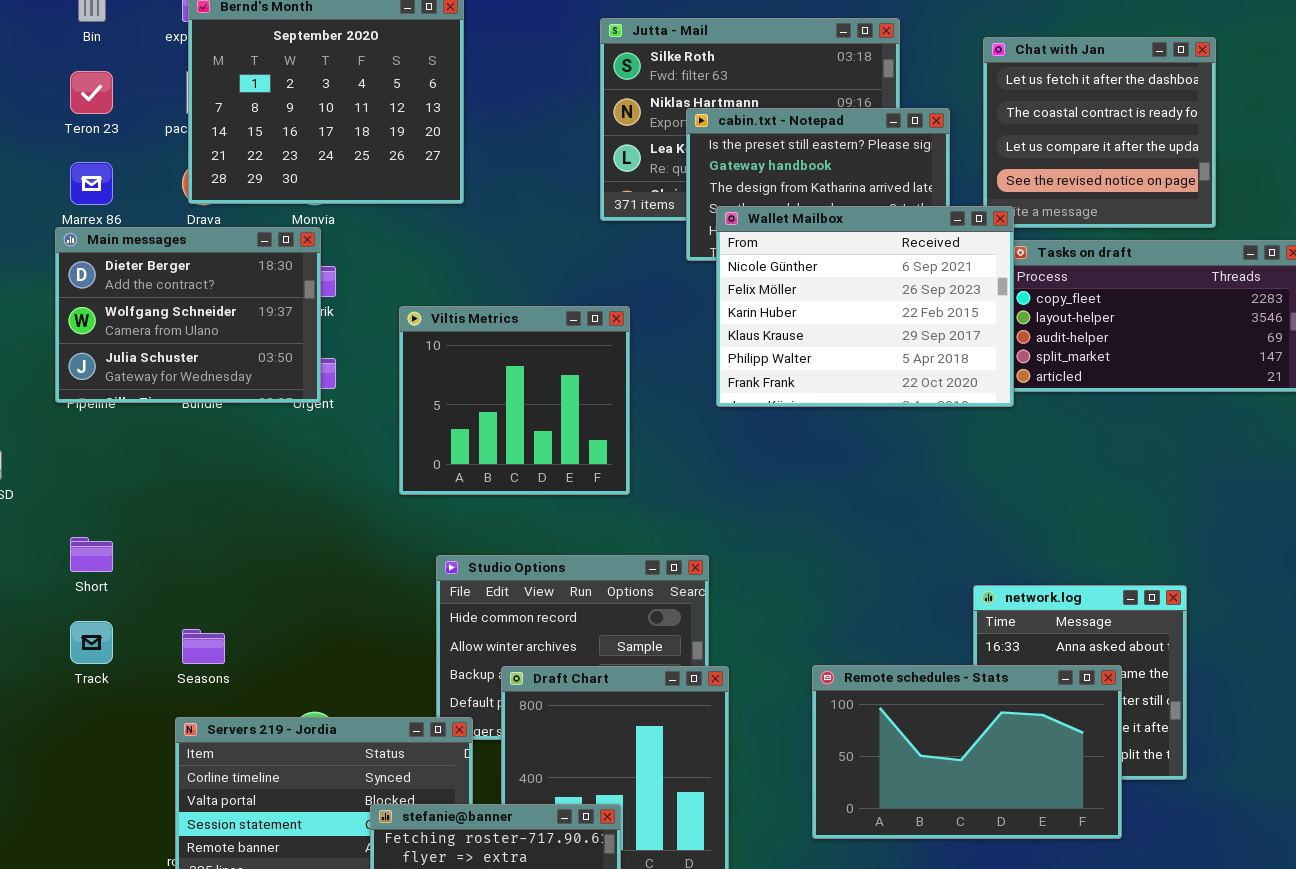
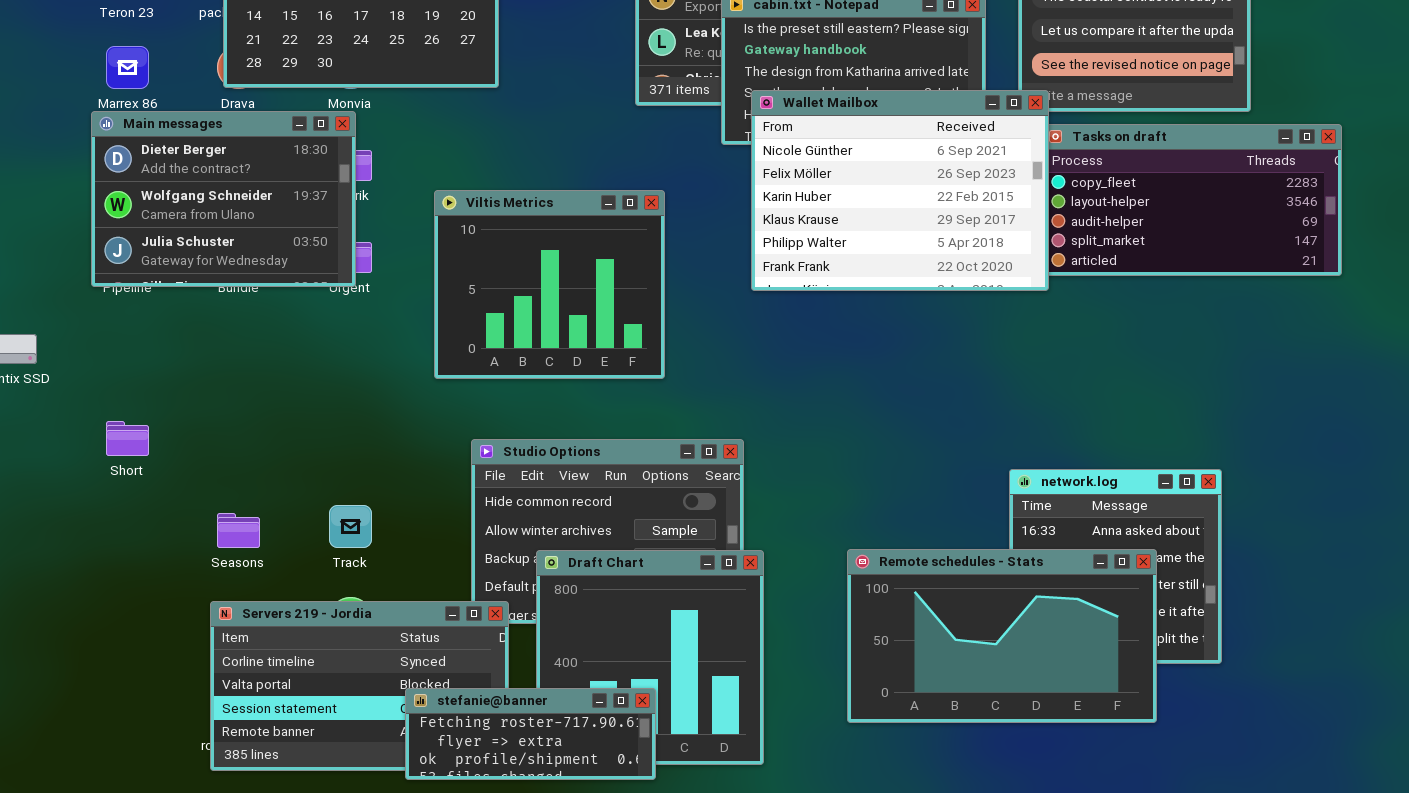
Track: [70,621,113,664] -> [329,505,372,548], moved

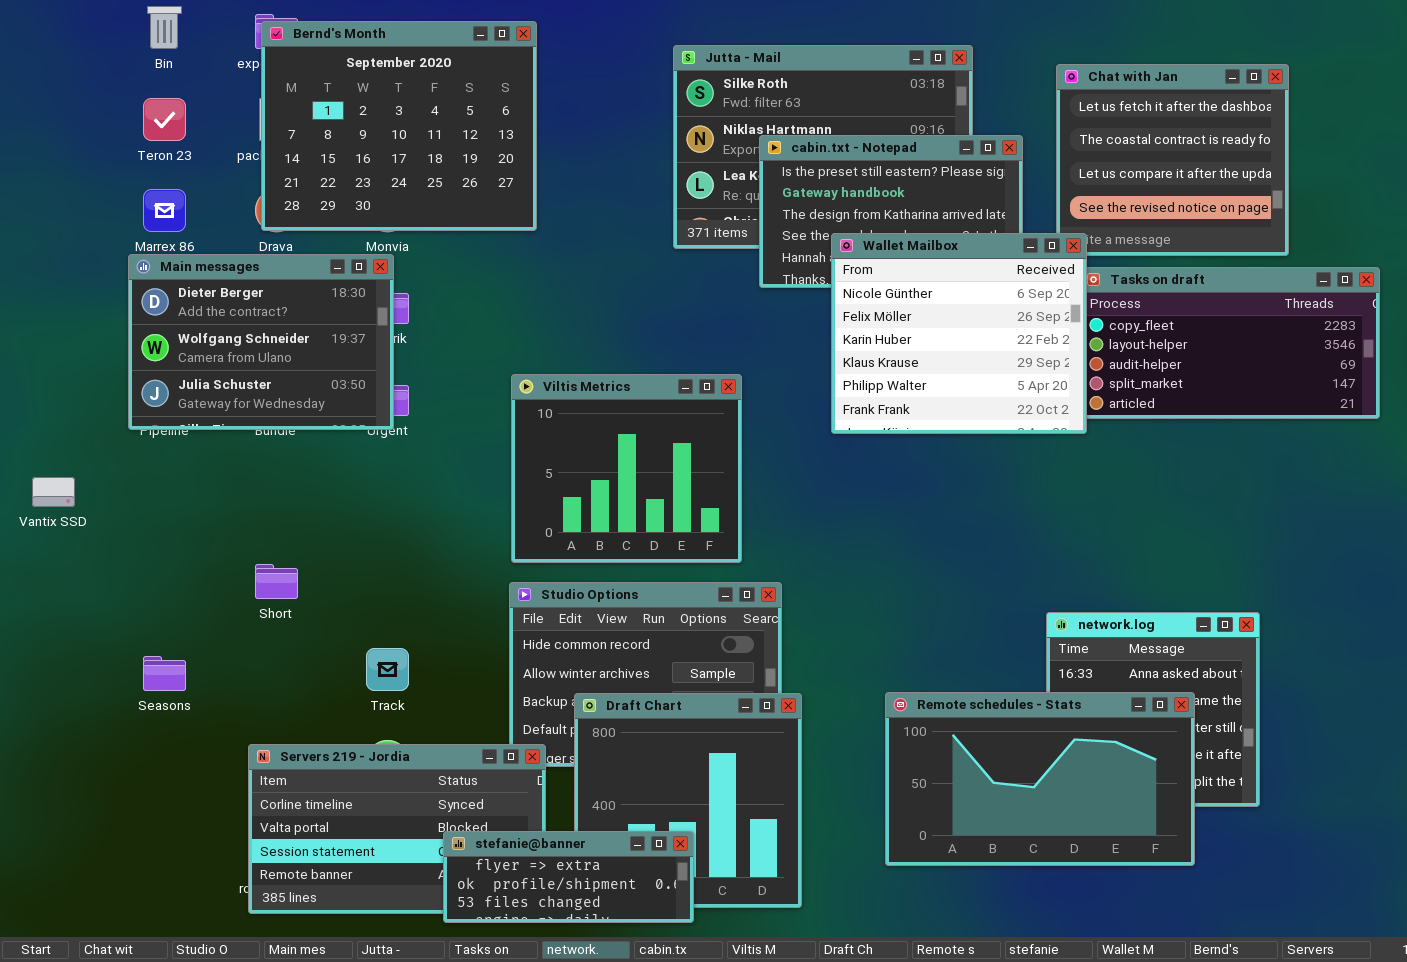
Wallet Mailbox: [751,90,1049,291] -> [831,233,1087,434], resized
Viltis Metrics: [434,190,665,379] -> [511,374,742,563], moved
Short: [106,421,149,456] -> [255,564,298,599], moved
Seasons: [217,513,260,548] -> [143,656,186,691], moved
stefanie@banner: [405,688,656,780] -> [443,831,694,923], scrolled down 1 row

